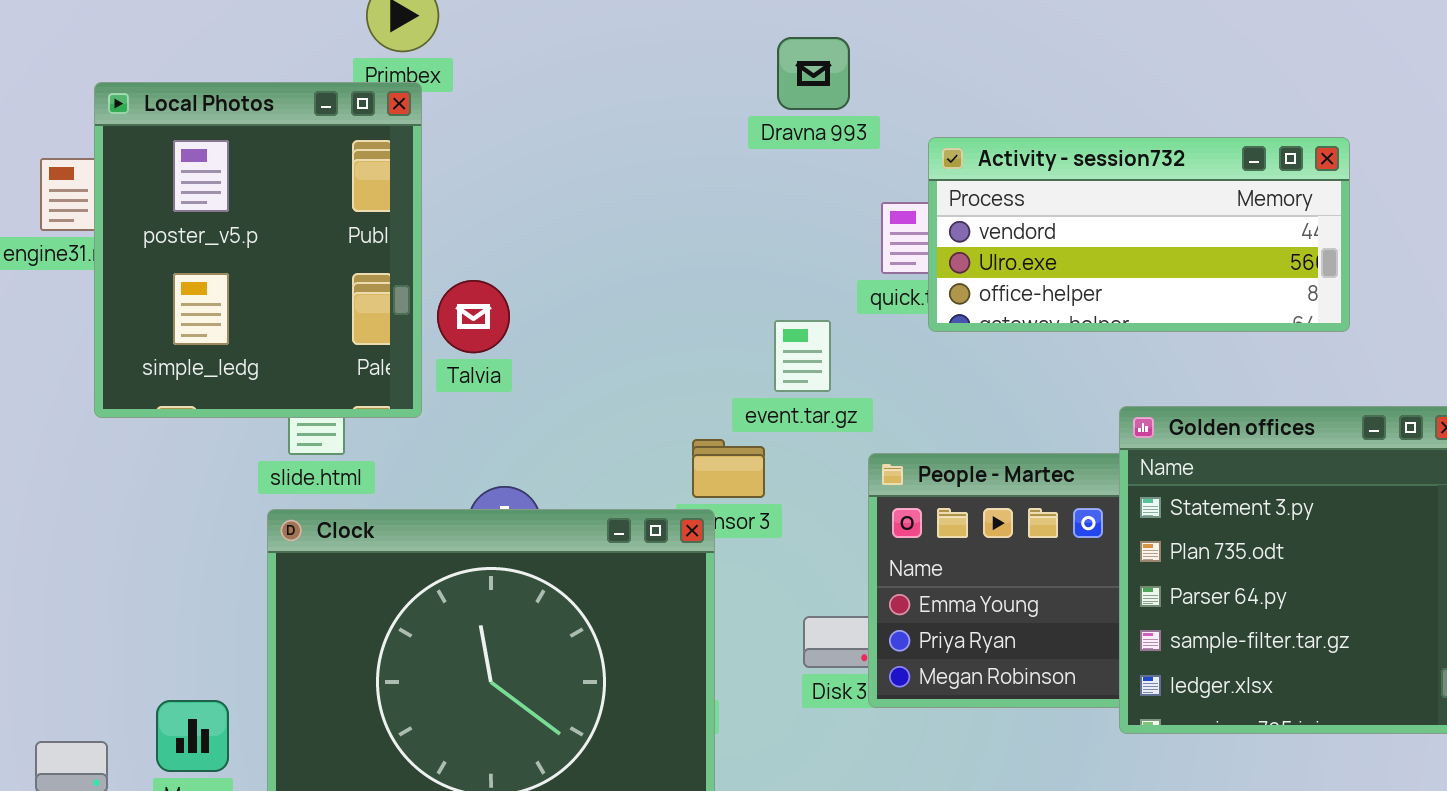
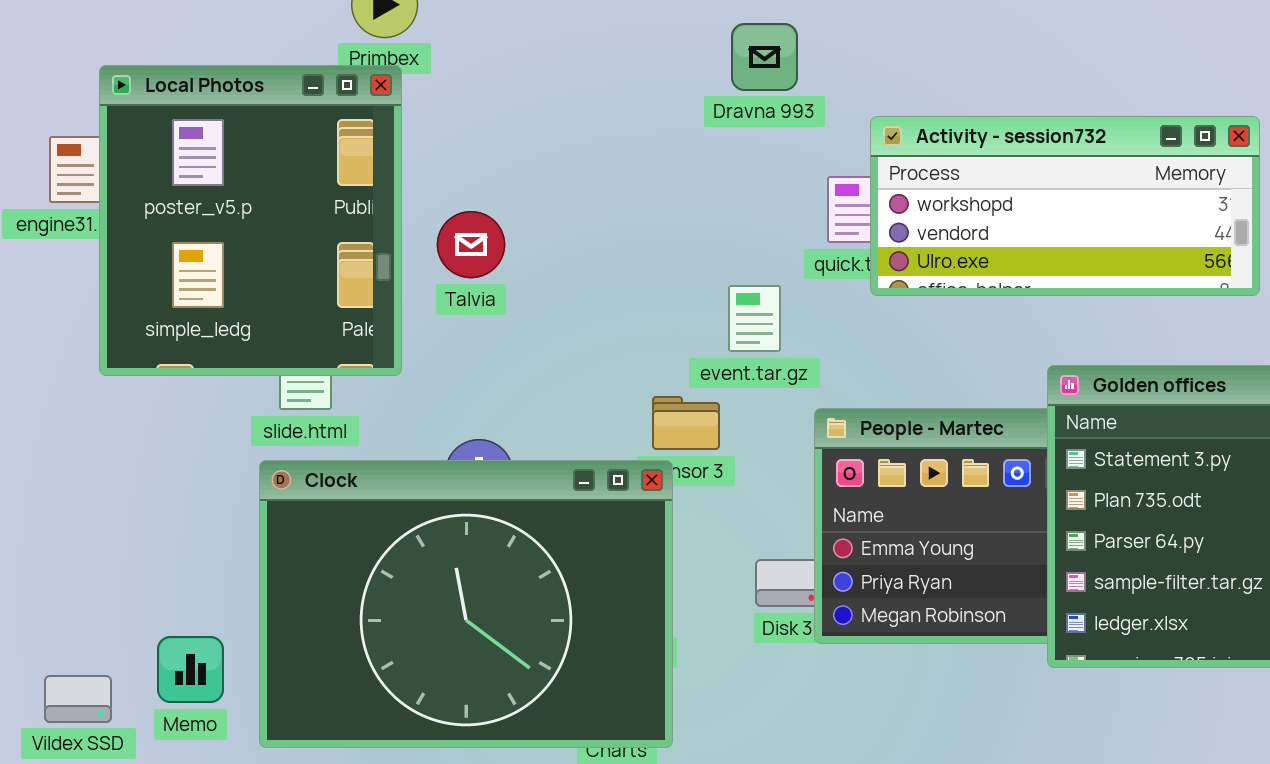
Activity - session732: [928,137,1350,332] -> [870,116,1260,296], scrolled up 1 row
Talvia: [437,280,510,353] -> [437,211,505,278], moved

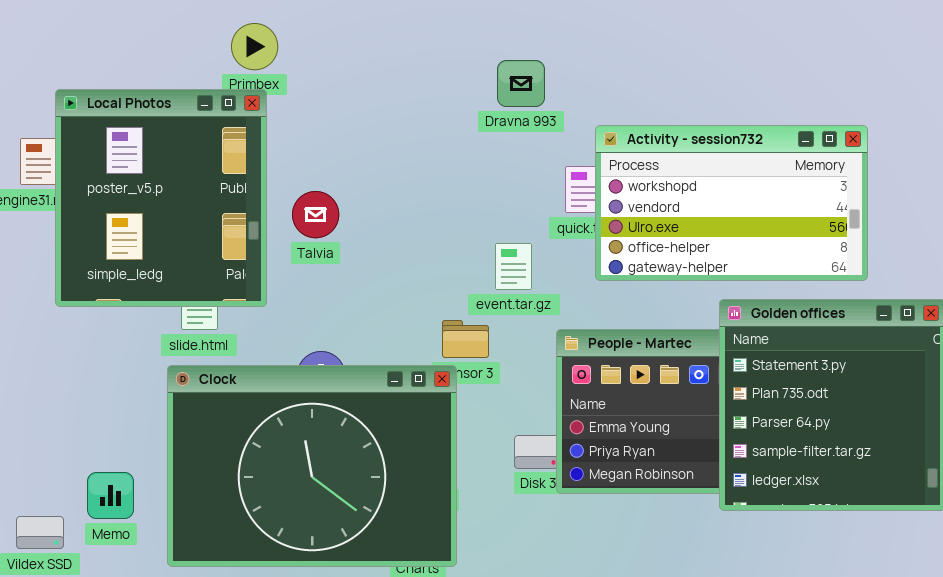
Activity - session732: [870,116,1260,296] -> [595,125,868,281], resized
Memo: [157,636,224,703] -> [87,472,134,519], moved

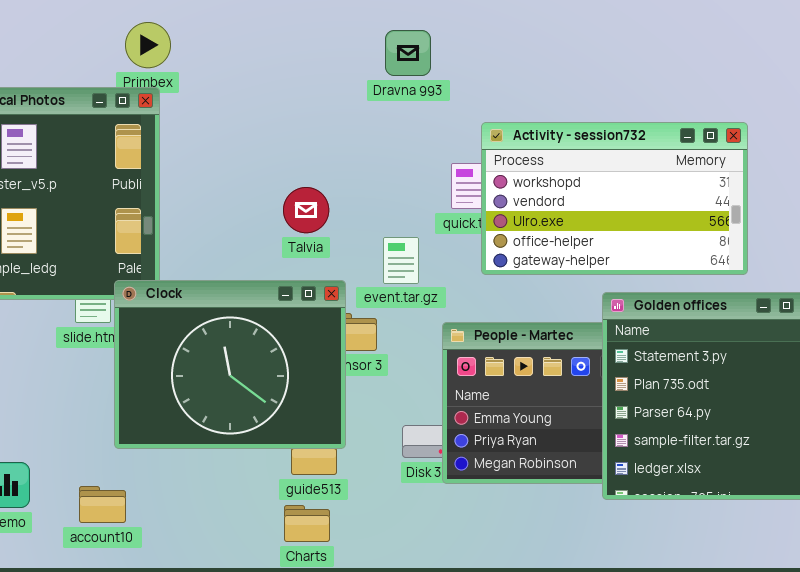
Dravna 993: [497,60,545,107] -> [385,30,431,76], moved
Talvia: [292,191,339,238] -> [283,187,329,233], moved
Clock: [167,365,457,567] -> [114,280,346,449], moved, resized

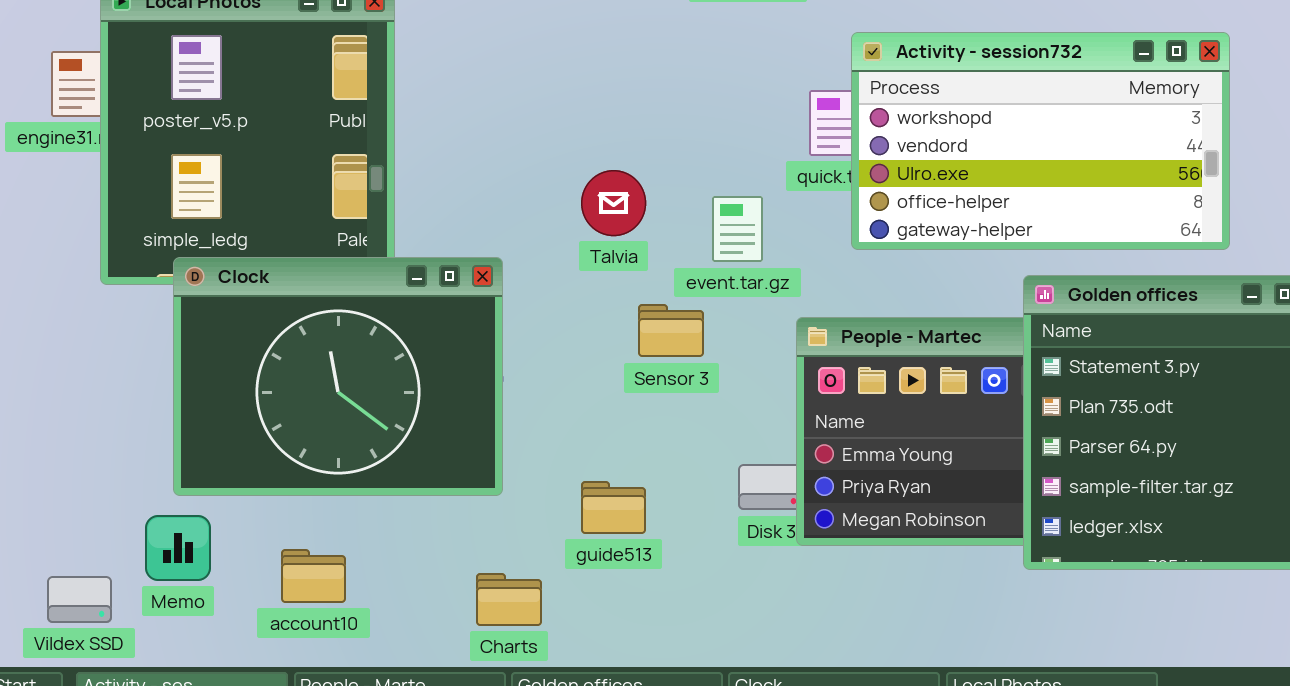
Talvia: [283,187,329,233] -> [581,170,646,236], moved
Clock: [114,280,346,449] -> [173,257,503,496], moved
Charts: [284,505,330,542] -> [476,573,542,626], moved

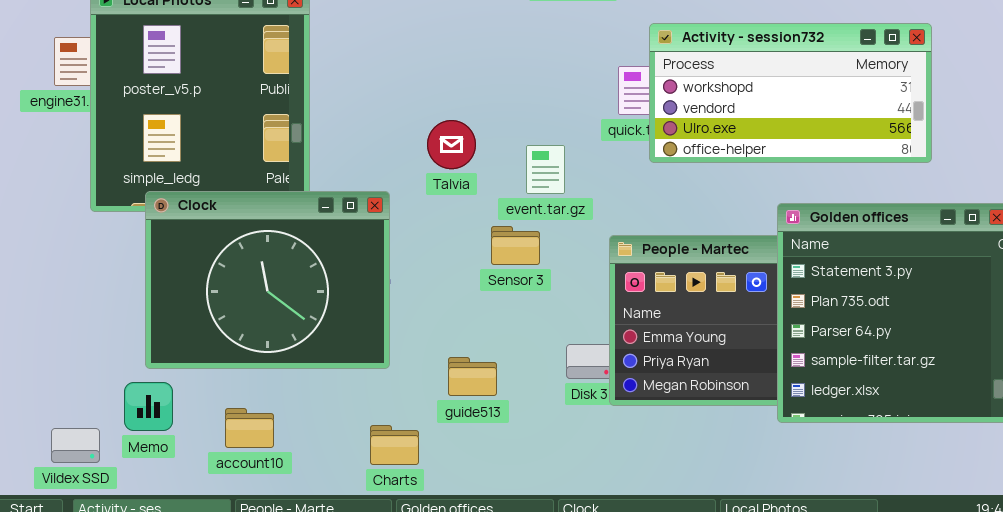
Activity - session732: [851,32,1230,250] -> [649,23,932,163], resized
Talvia: [581,170,646,236] -> [427,120,476,169], moved
event.tar.gz: [712,196,763,262] -> [526,145,565,194], moved

